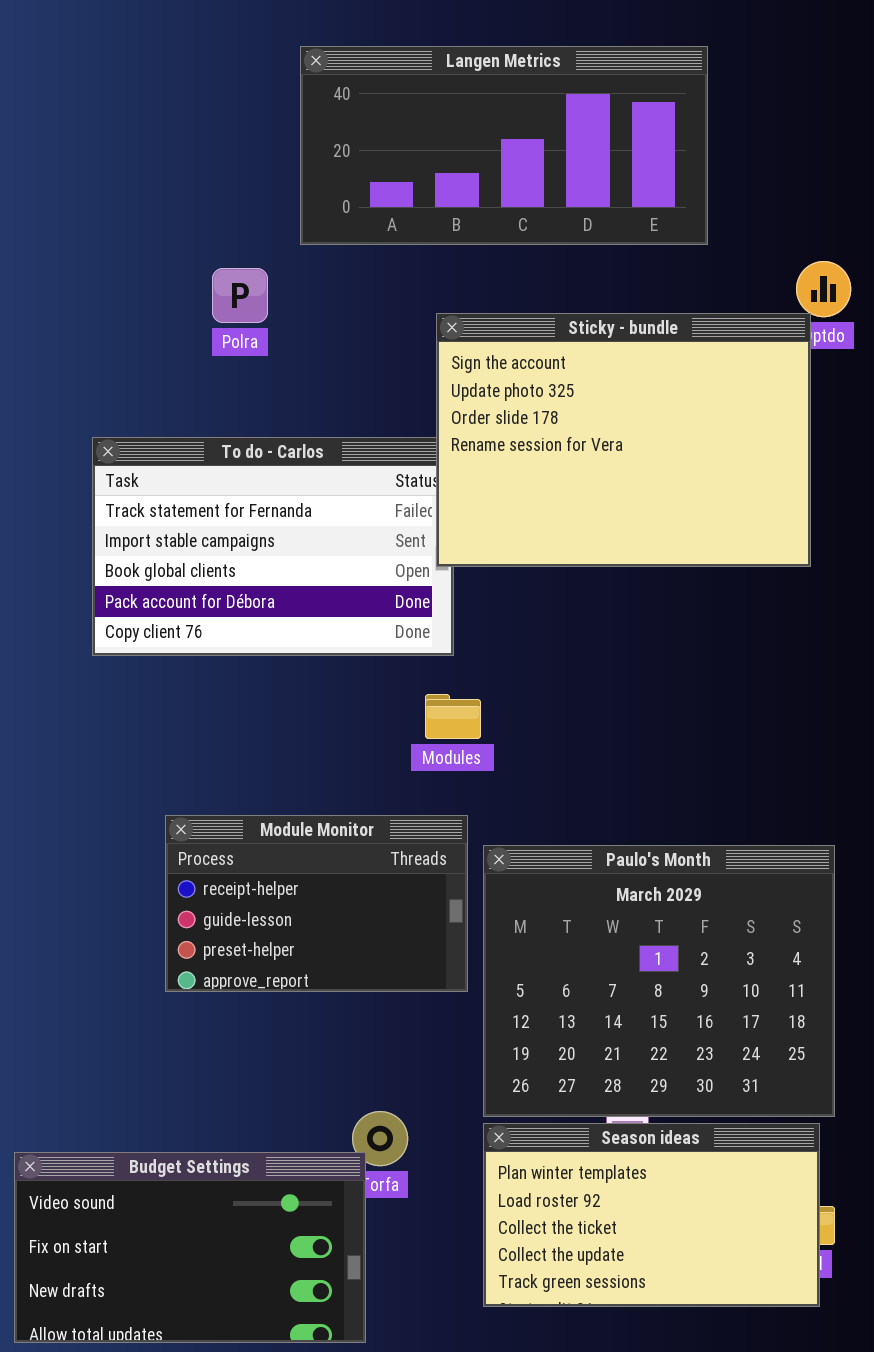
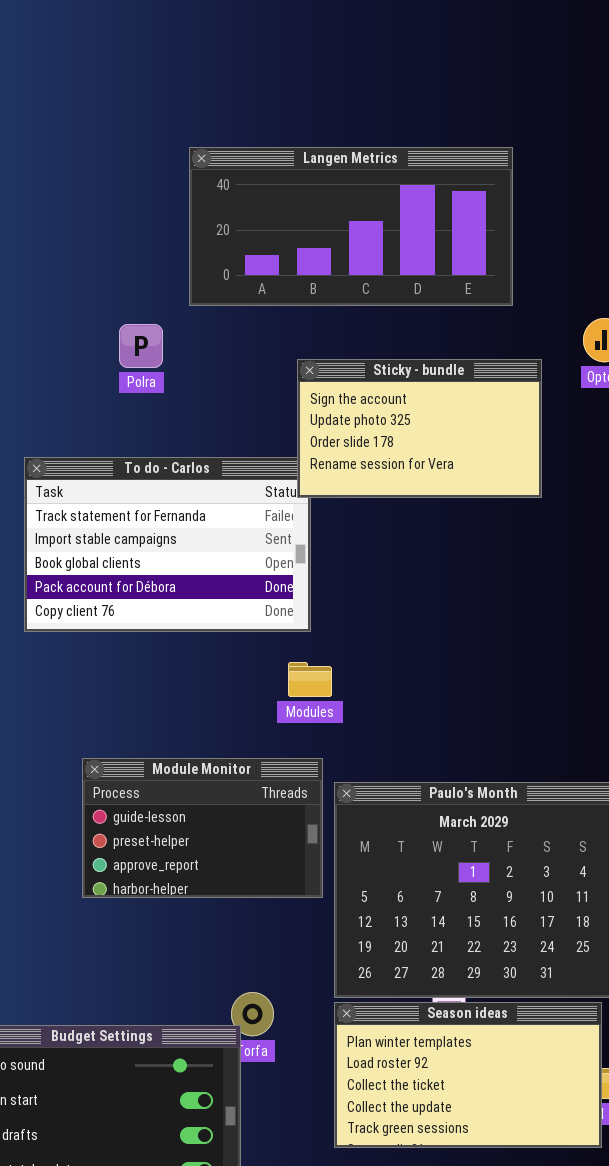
Sticky - bundle: [436,313,811,567] -> [297,359,542,498], resized
Module Monitor: [165,815,468,992] -> [82,758,323,898], scrolled down 1 row

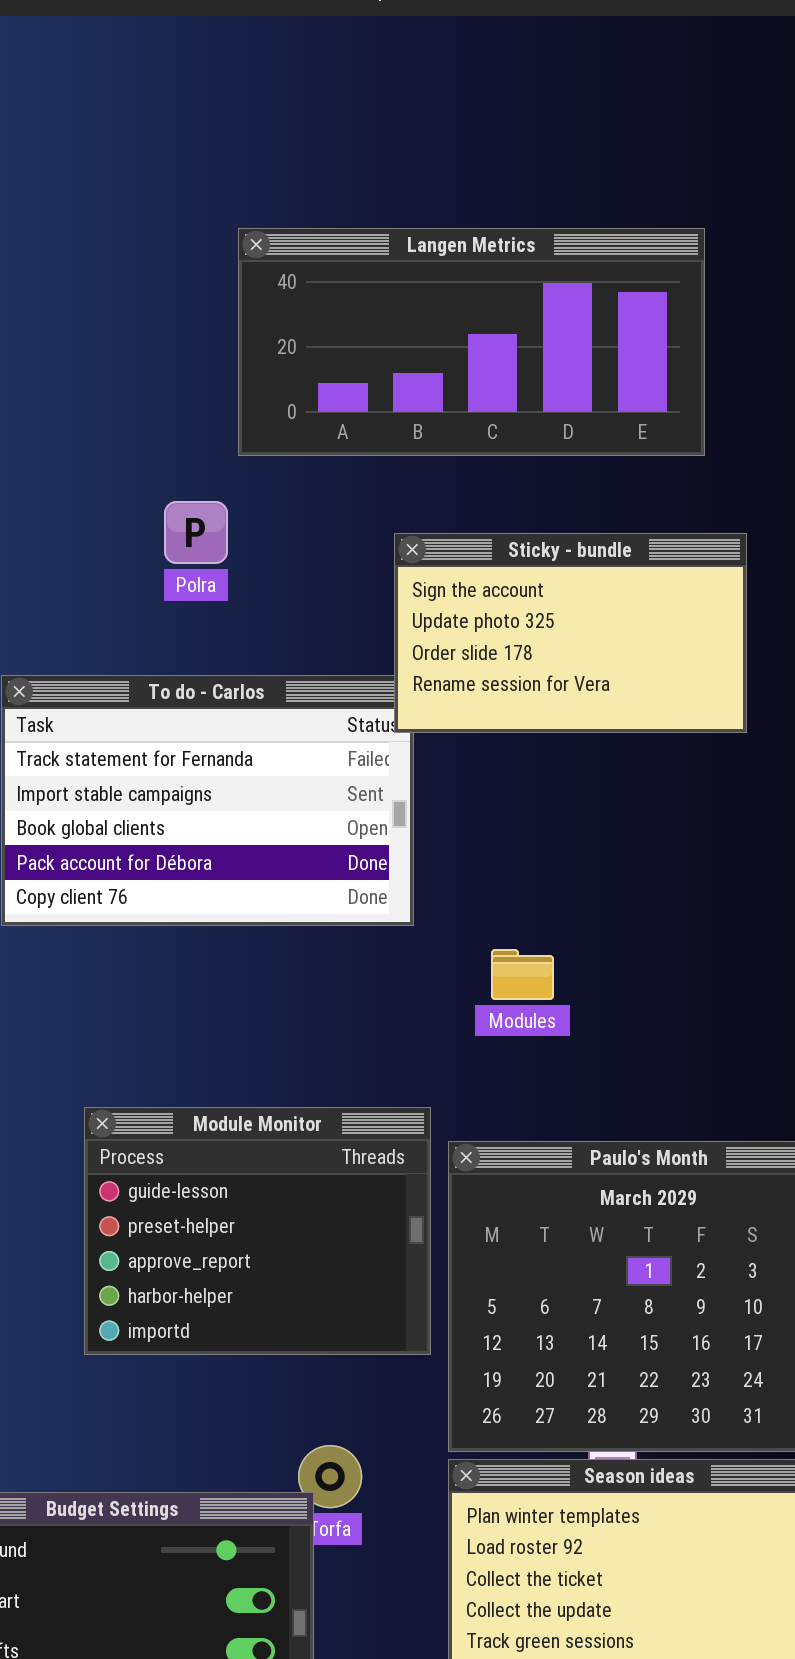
Polra: [119,324,163,368] -> [164,501,228,564], moved
Modules: [288,662,332,697] -> [491,949,554,1000], moved
Module Monitor: [82,758,323,898] -> [84,1107,431,1355], resized

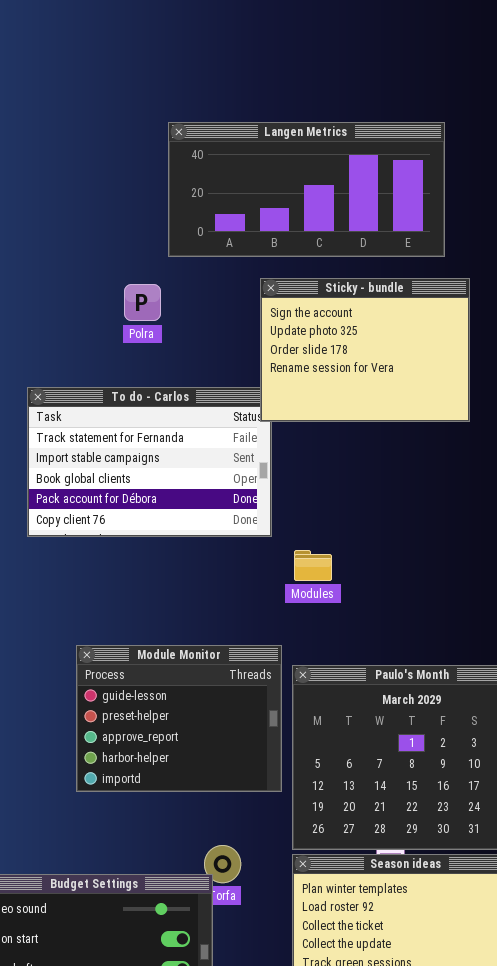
Sticky - bundle: [394,533,747,733] -> [260,278,470,422], resized
Modules: [491,949,554,1000] -> [294,550,332,581], moved

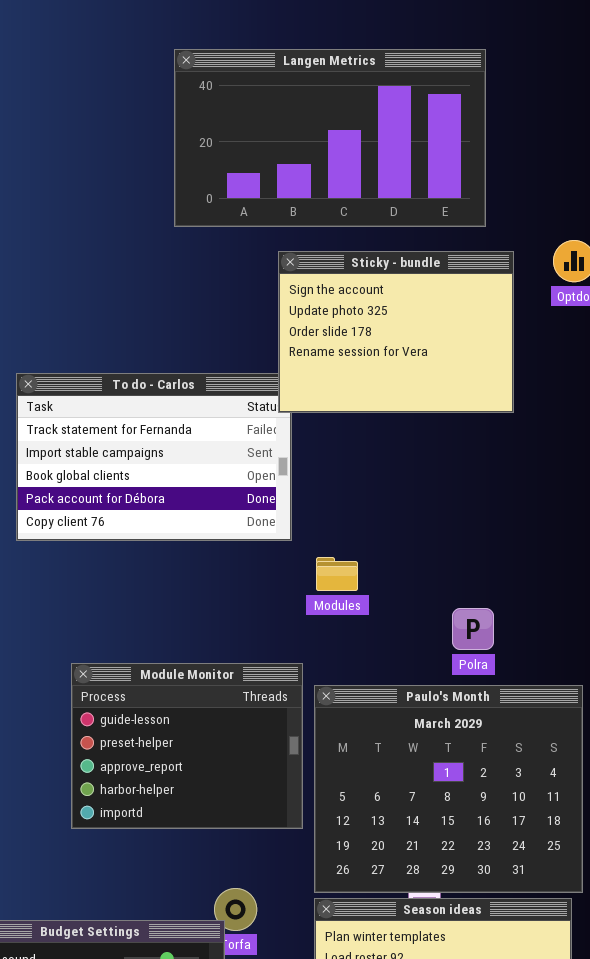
Langen Metrics: [168,122,445,257] -> [174,49,486,227], resized
Polra: [124,284,161,321] -> [452,608,494,650], moved

